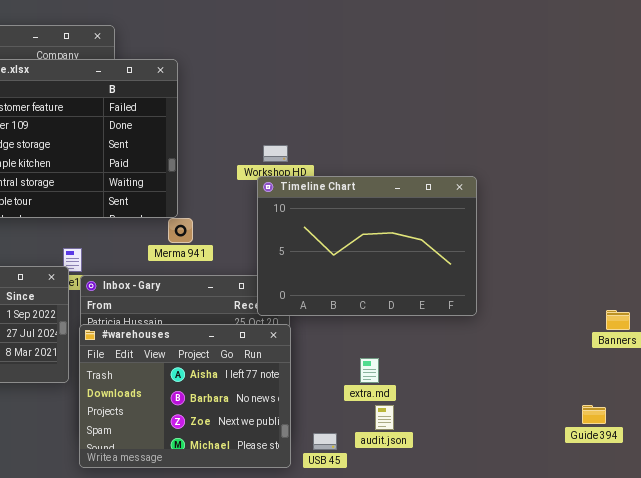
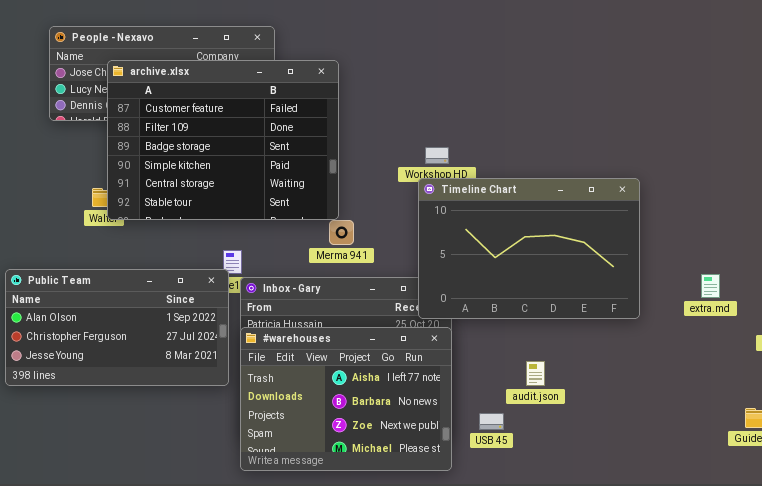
extra.md: [360,358,379,383] -> [701,274,720,298], moved
audit.json: [375,405,394,430] -> [526,361,545,386], moved
USB 45: [313,433,337,450] -> [479,413,504,430], moved

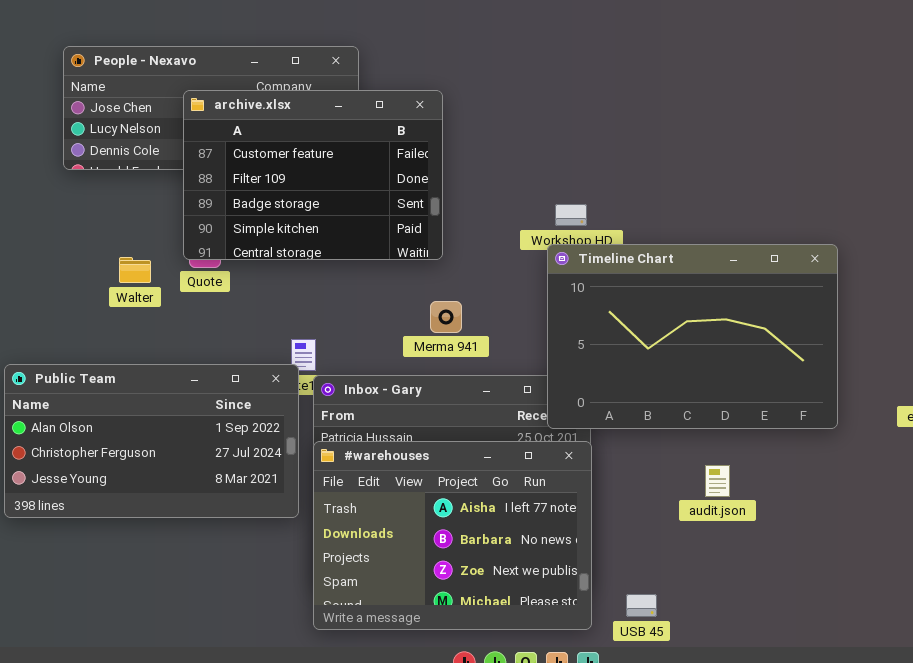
archive.xlsx: [107,60,339,220] -> [183,90,443,260], resized
audit.json: [526,361,545,386] -> [705,465,730,497], moved
USB 45: [479,413,504,430] -> [626,594,657,617], moved

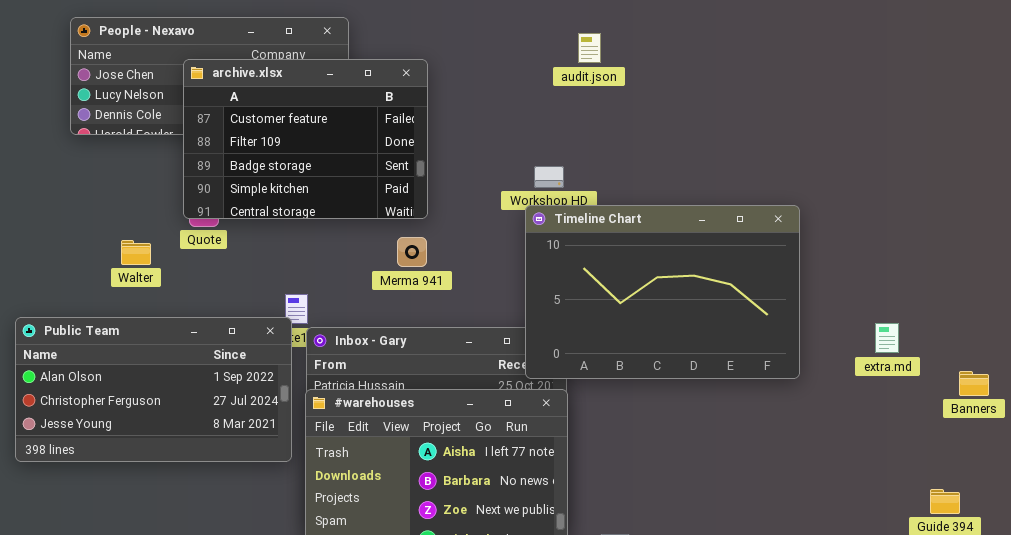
Walter: [119,257,151,283] -> [121,240,151,265], moved
Merma 941: [430,301,462,333] -> [397,237,427,267], moved
audit.json: [705,465,730,497] -> [578,33,601,63], moved

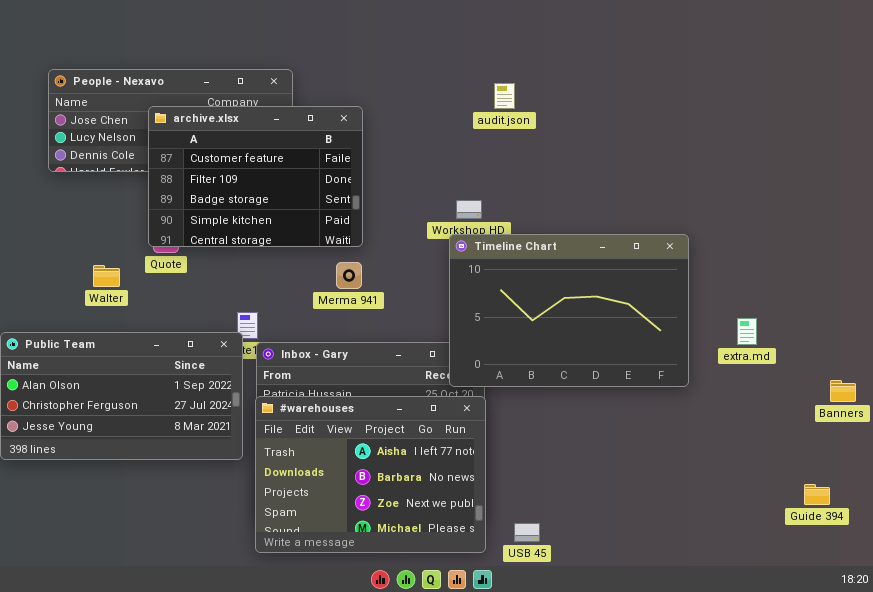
extra.md: [875,323,899,353] -> [737,318,757,345], moved

